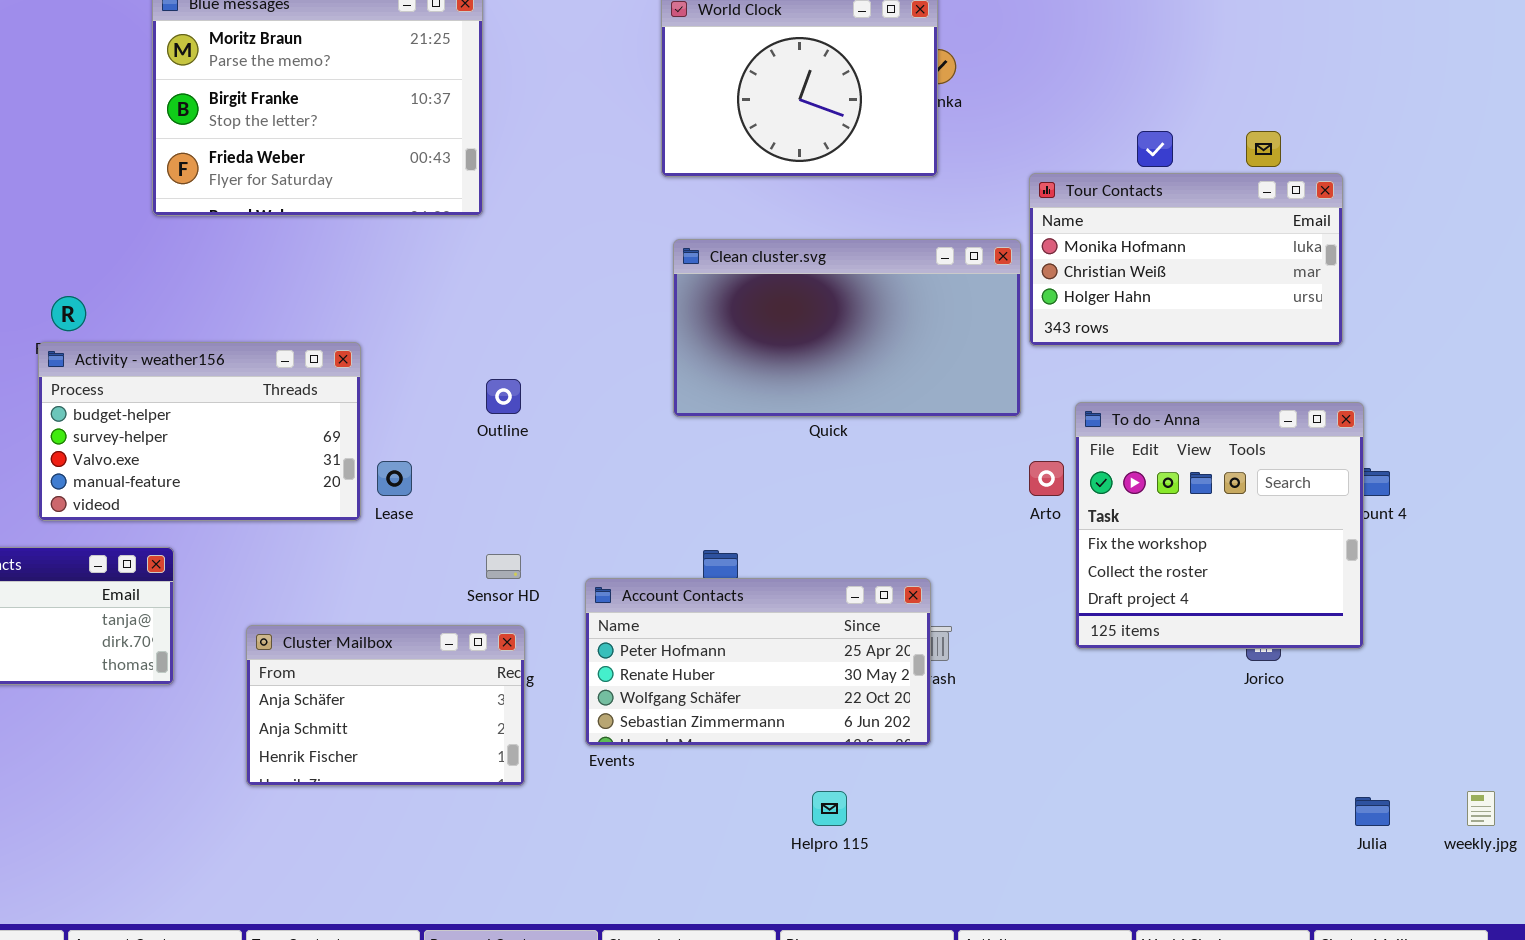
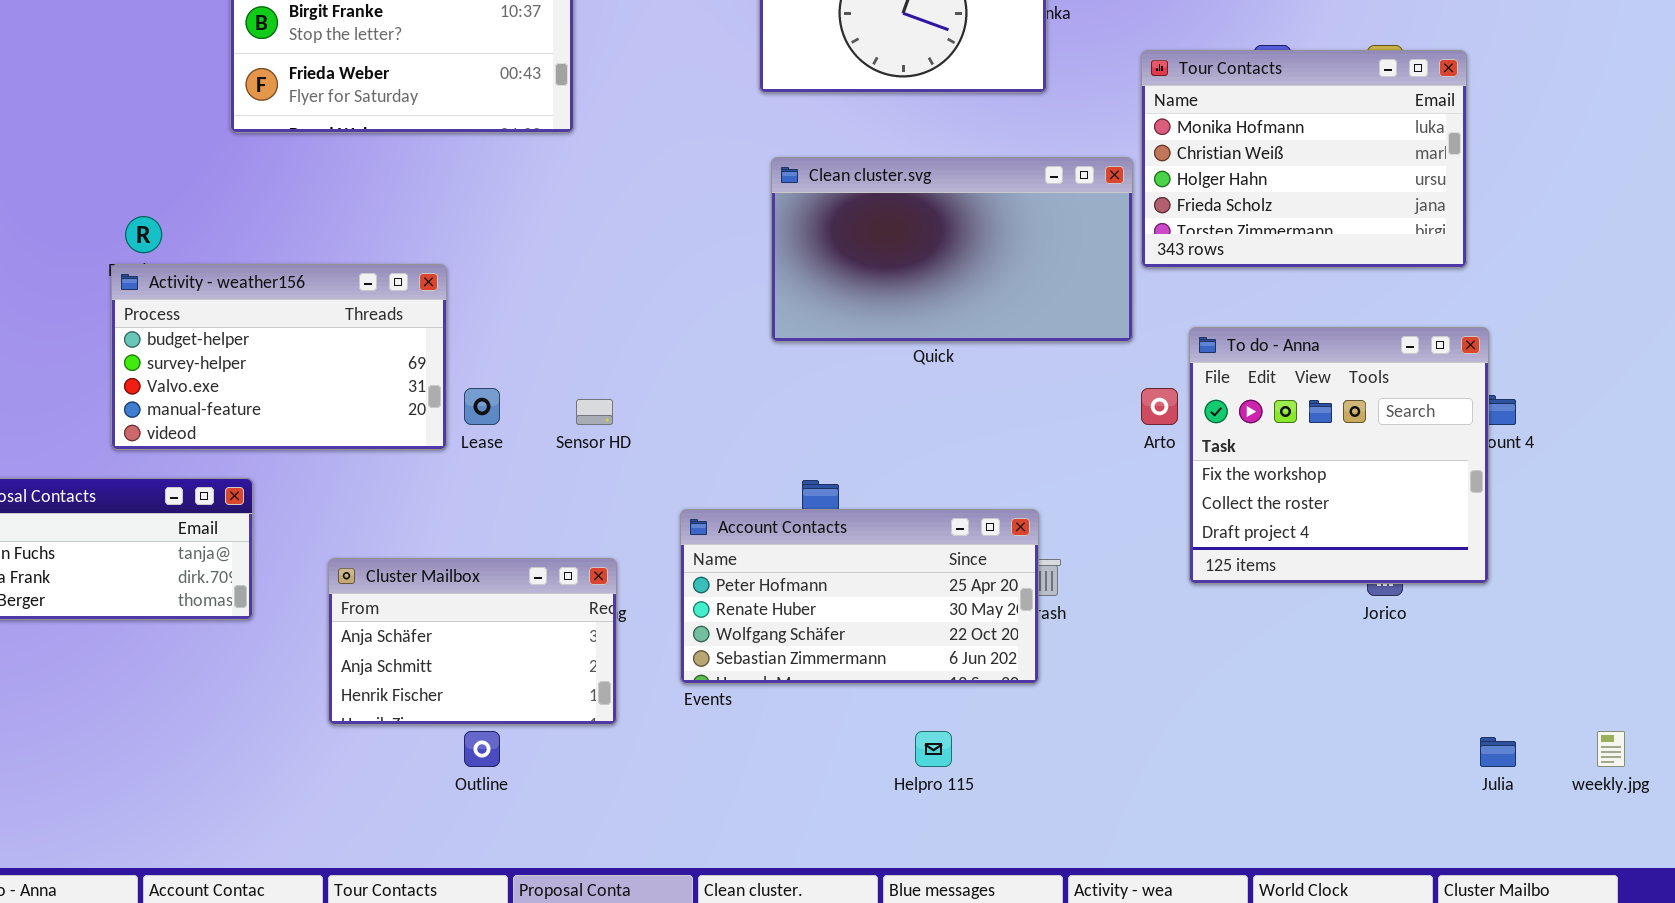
Tour Contacts: [1029,173,1343,346] -> [1141,50,1467,268], resized
Outline: [486,379,521,414] -> [464,731,500,767], moved
Sensor HD: [486,554,521,579] -> [576,399,613,425], moved

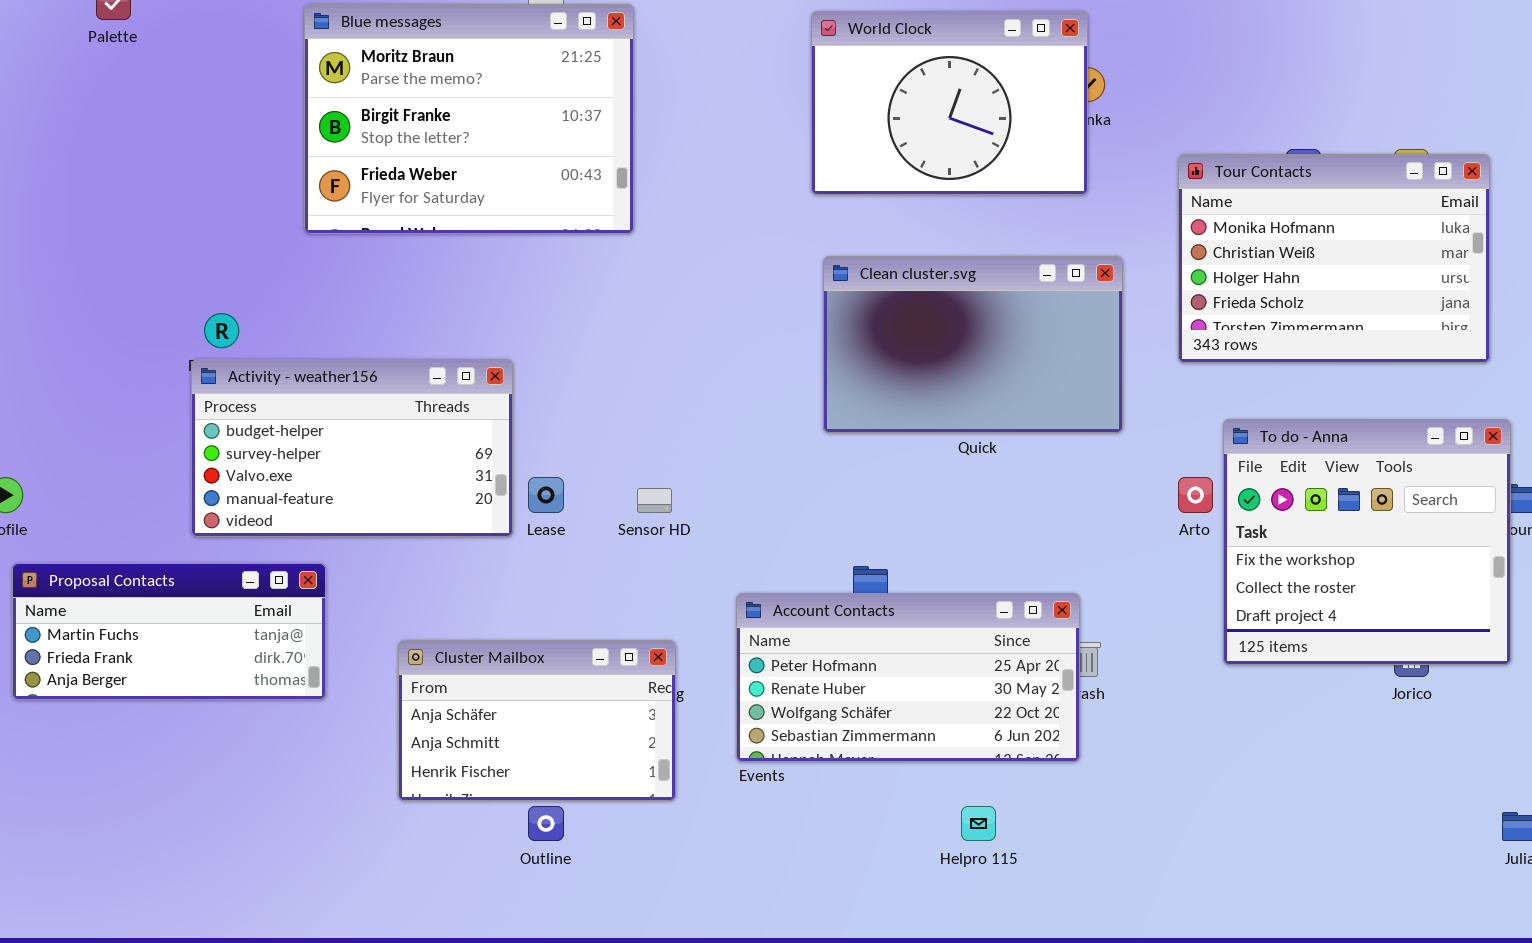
Clean cluster.svg: [771,157,1133,342] -> [823,256,1123,433], resized

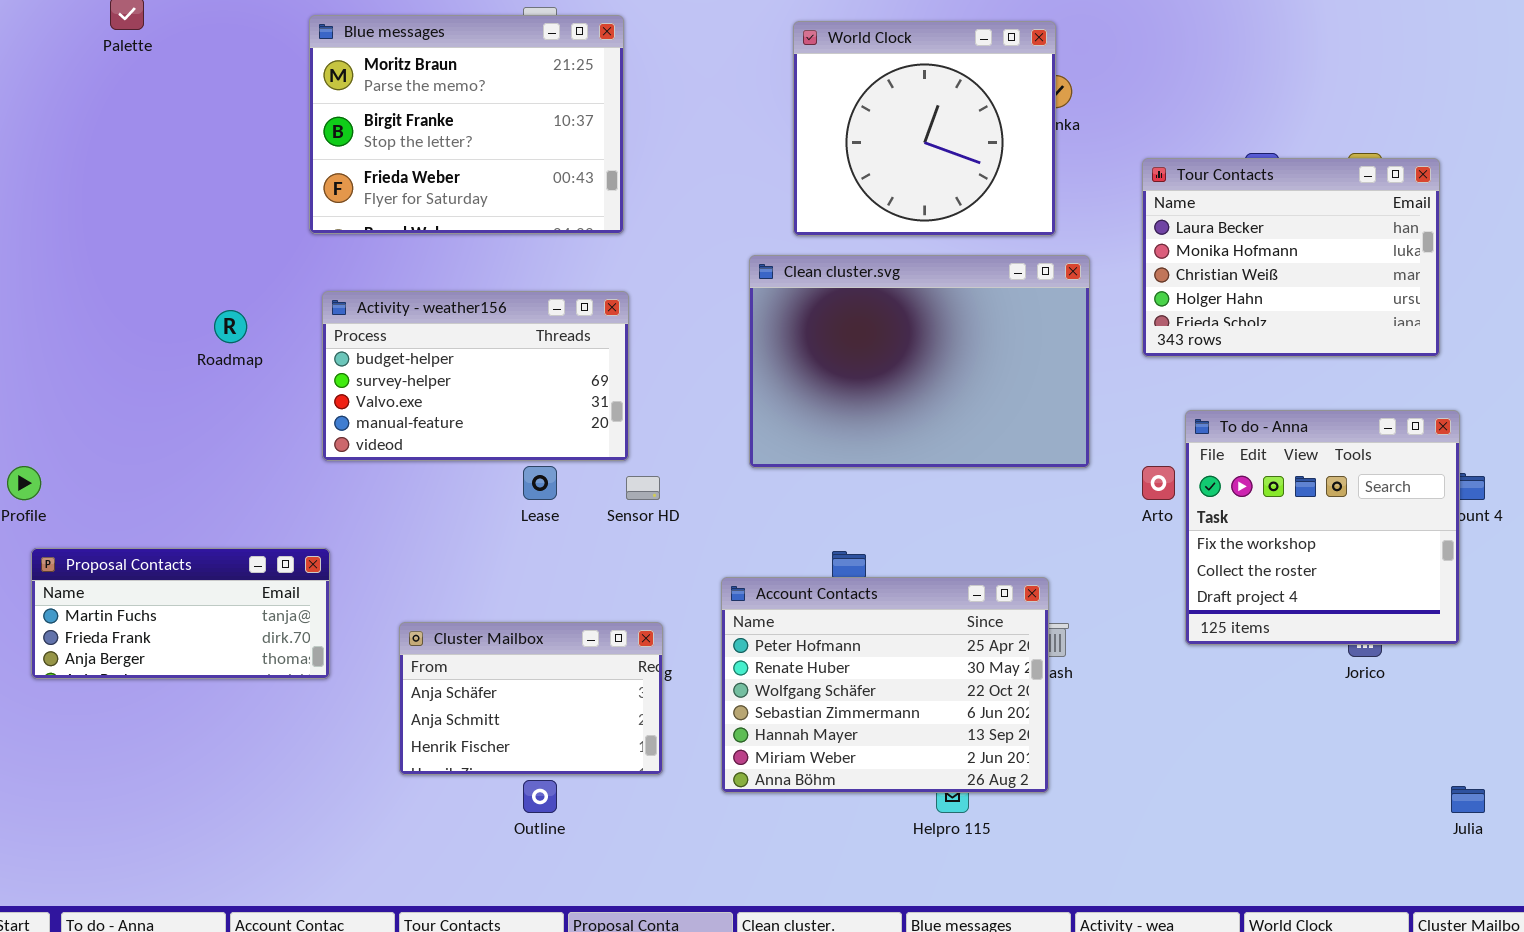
World Clock: [811,11,1088,195] -> [793,21,1056,236], resized
Tour Contacts: [1178,154,1490,363] -> [1142,158,1440,357], scrolled up 1 row
Clean cluster.svg: [823,256,1123,433] -> [749,255,1090,468], resized
Activity - weather156: [191,359,513,537] -> [322,291,629,461], moved
Account Contacts: [736,593,1080,762] -> [721,577,1049,793], resized

